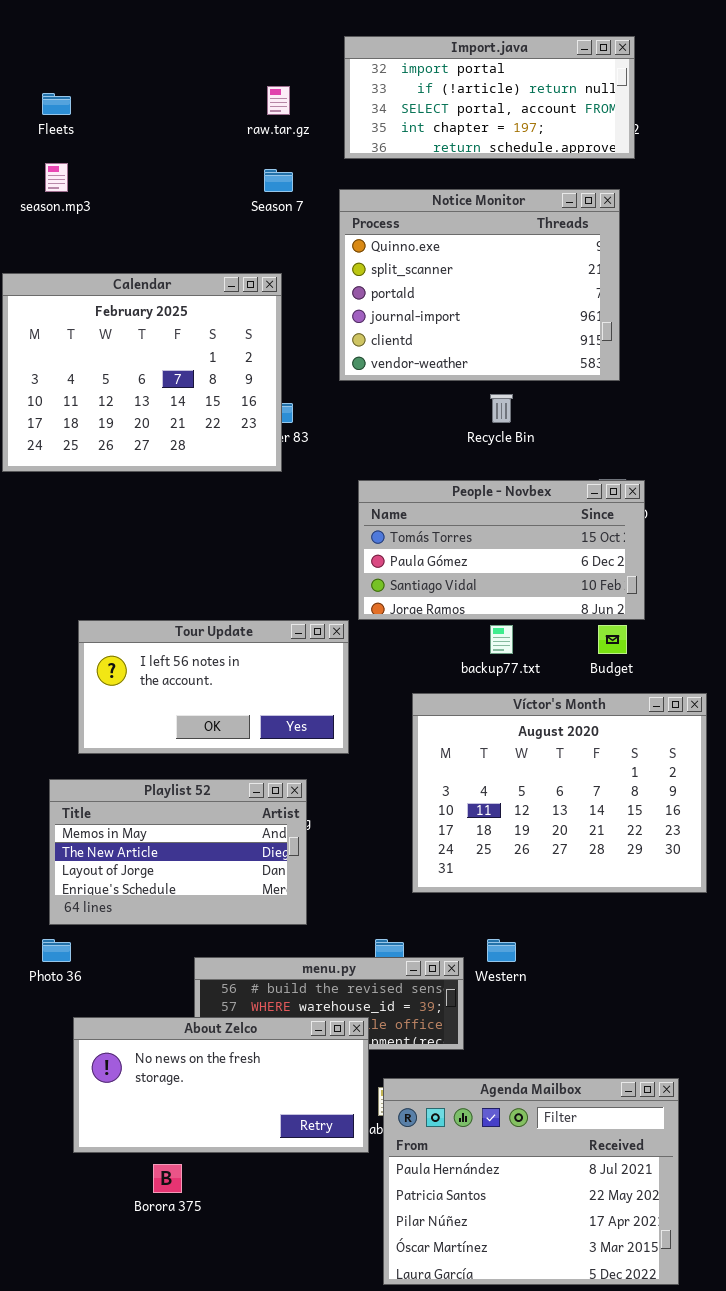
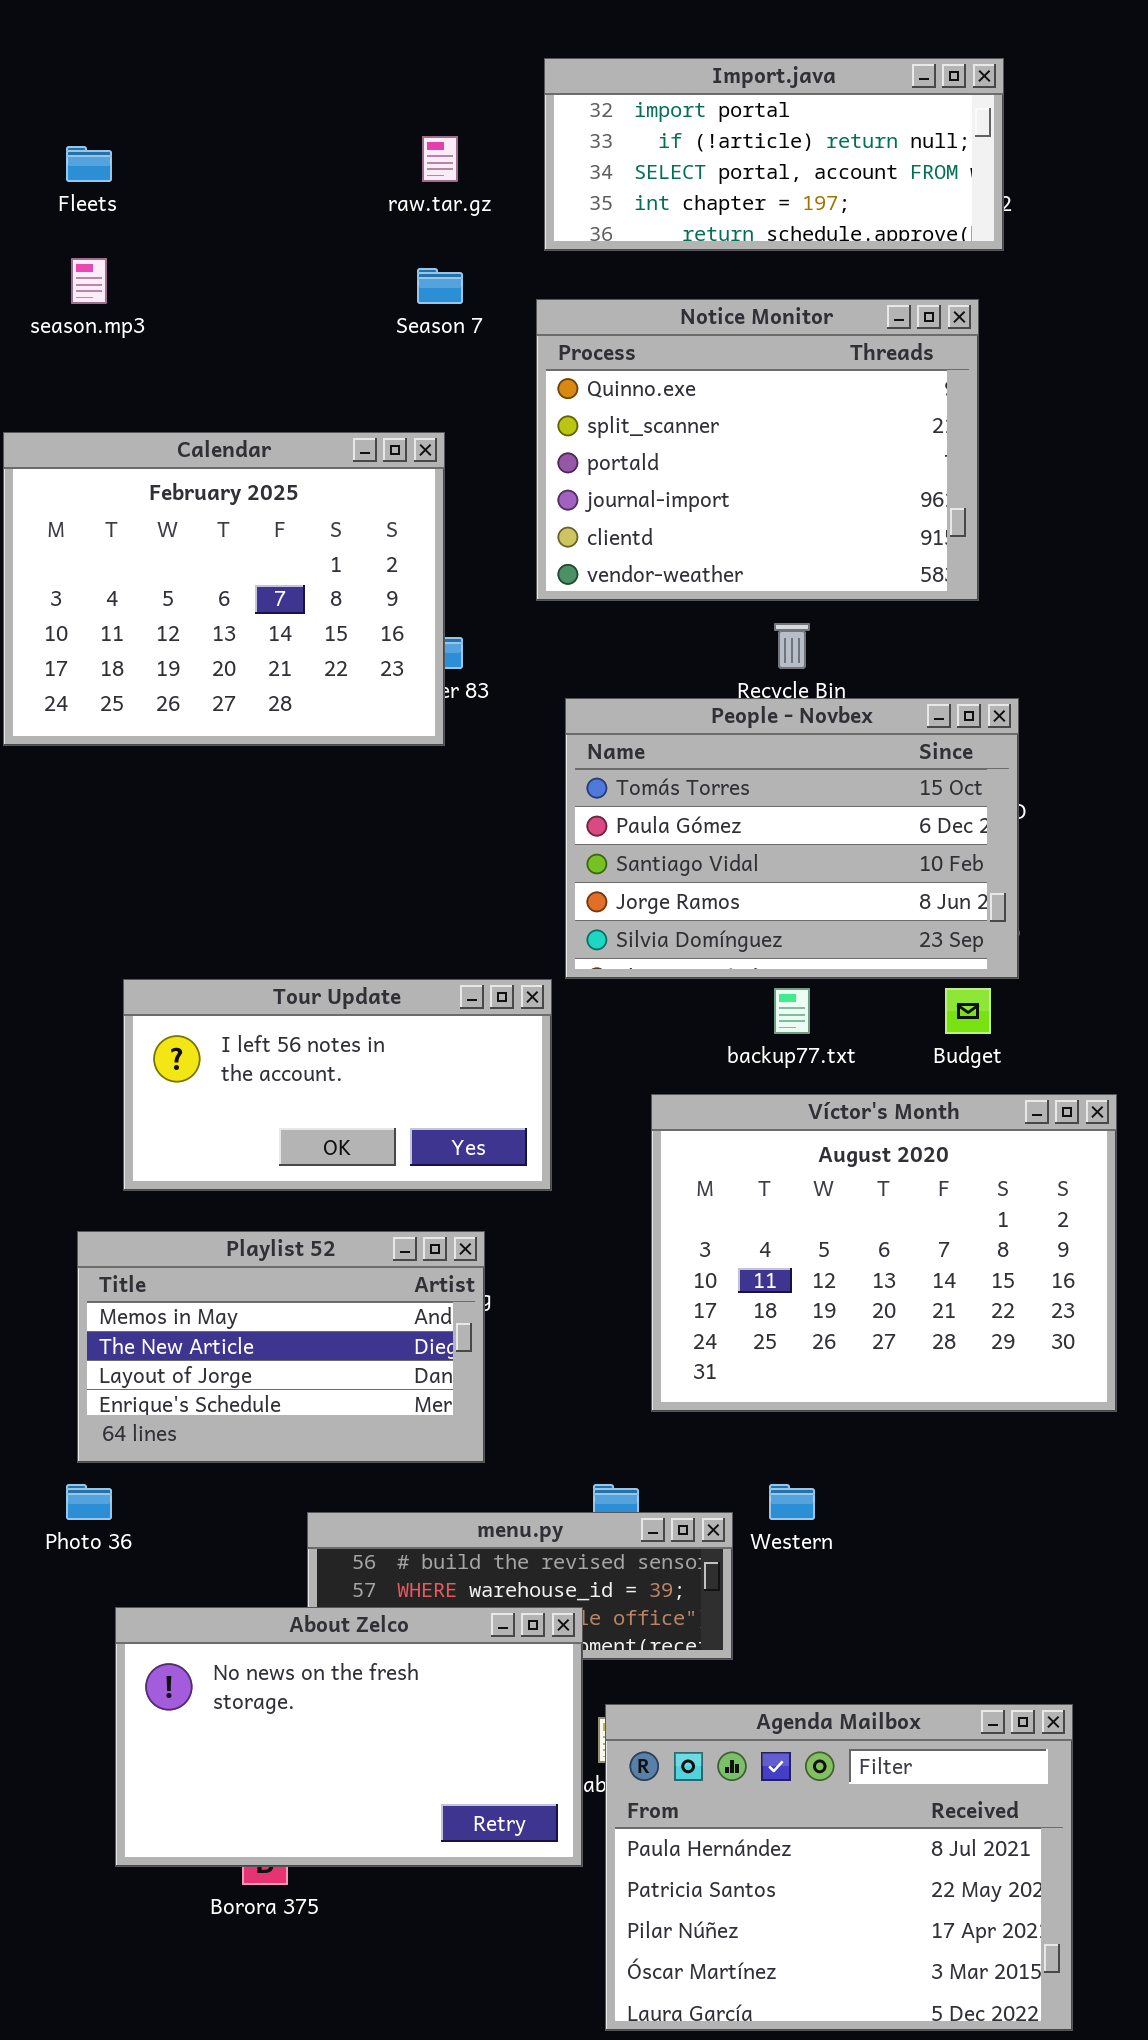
People - Novbex: [358,480,645,620] -> [565,698,1019,979], resized
About Zelco: [73,1017,369,1153] -> [115,1607,583,1867], resized

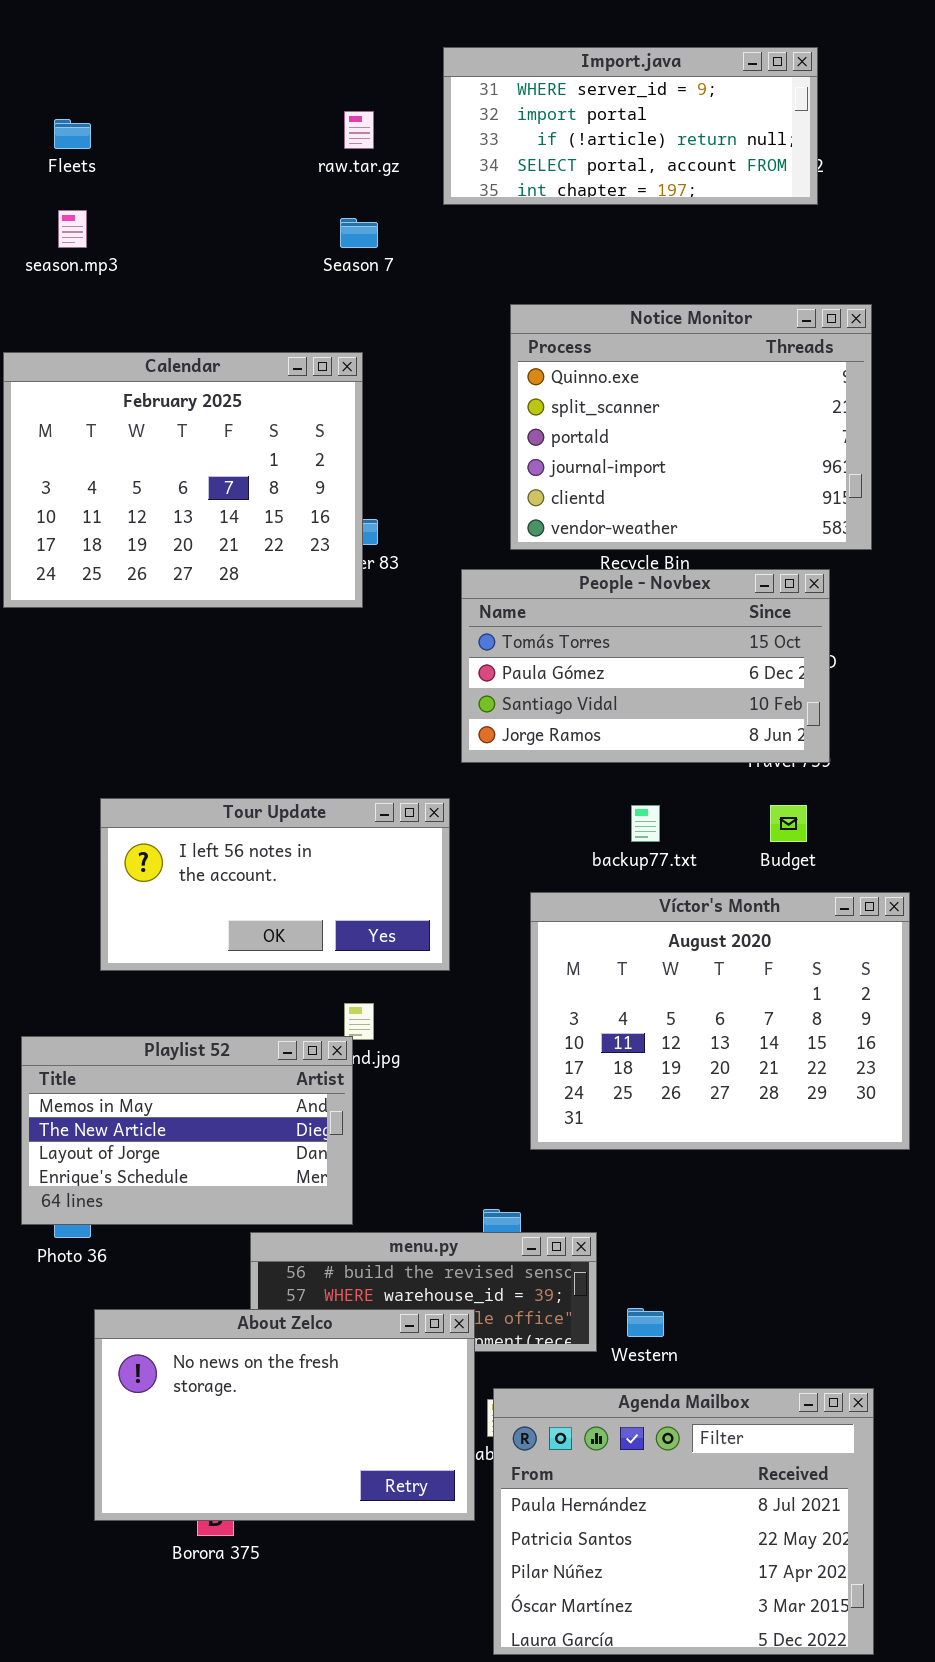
Import.java: [544,58,1004,251] -> [443,47,818,205], scrolled up 1 row
Notice Monitor: [536,299,979,601] -> [510,304,872,550], moved
People - Novbex: [565,698,1019,979] -> [461,569,830,763], resized
Playlist 52: [77,1231,485,1463] -> [21,1036,353,1225], moved
Western: [769,1484,815,1520] -> [627,1308,664,1337], moved

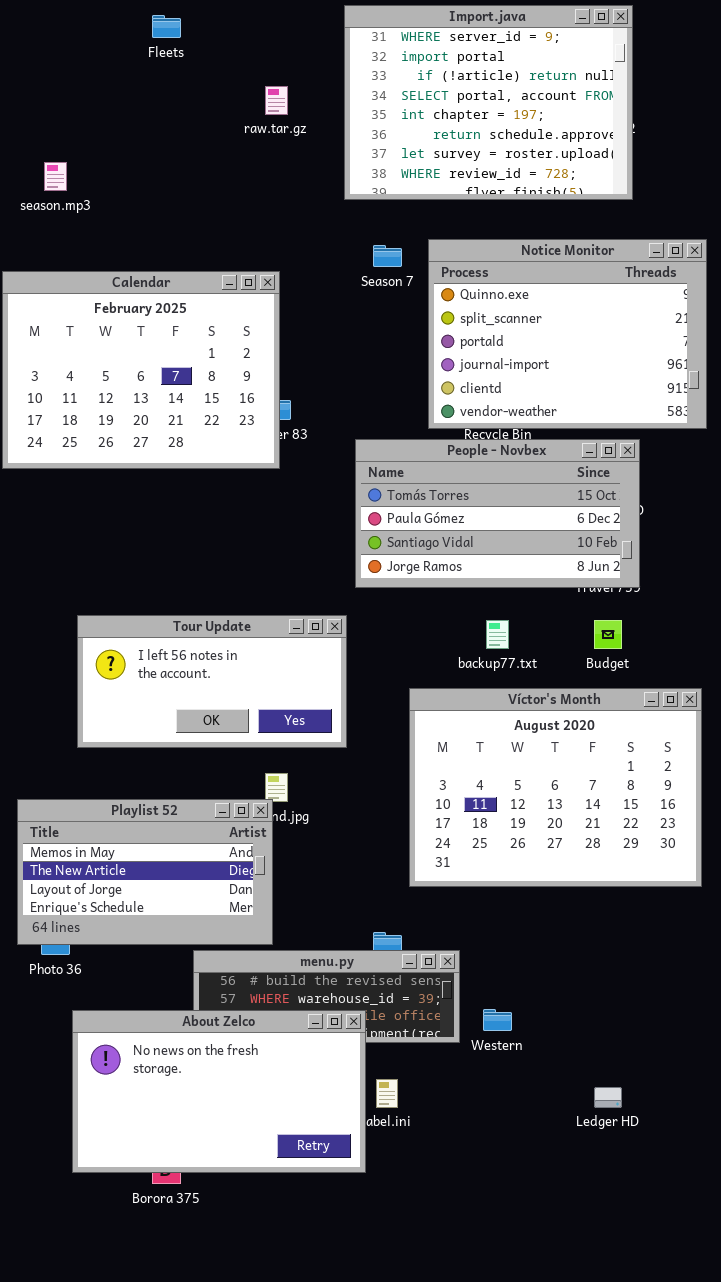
Import.java: [443,47,818,205] -> [344,5,633,200], moved, resized
Fleets: [54,119,91,149] -> [152,15,181,38], moved
Season 7: [340,218,378,248] -> [373,245,402,267], moved
Notice Monitor: [510,304,872,550] -> [428,239,707,429], moved
Agenda Mailbox: [493,1388,874,1655] -> none, closed

